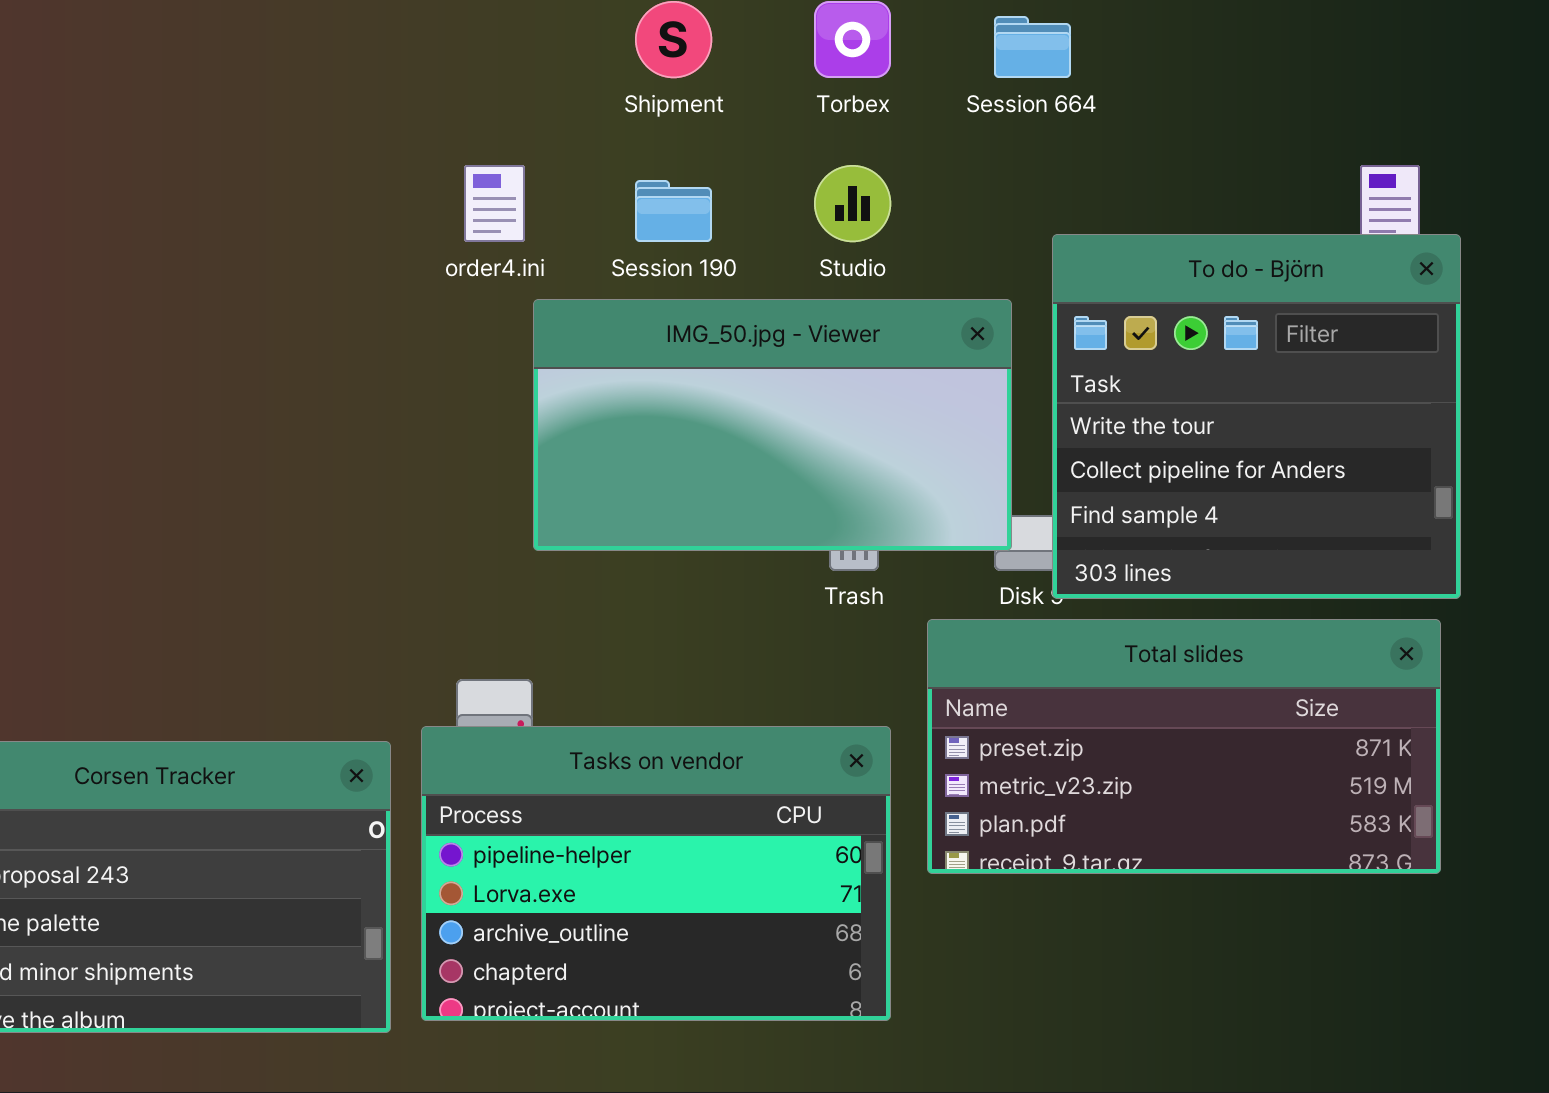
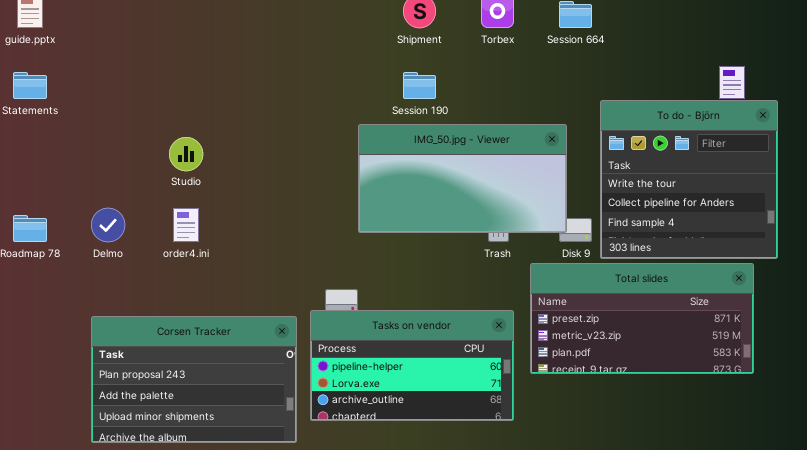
order4.ini: [464,165,525,242] -> [173,208,199,242], moved
Studio: [814,165,891,242] -> [169,137,203,171], moved
To do - Björn: [1052,234,1461,599] -> [600,100,778,259], moved
Tasks on vendor: [421,726,891,1021] -> [310,310,514,421], resized

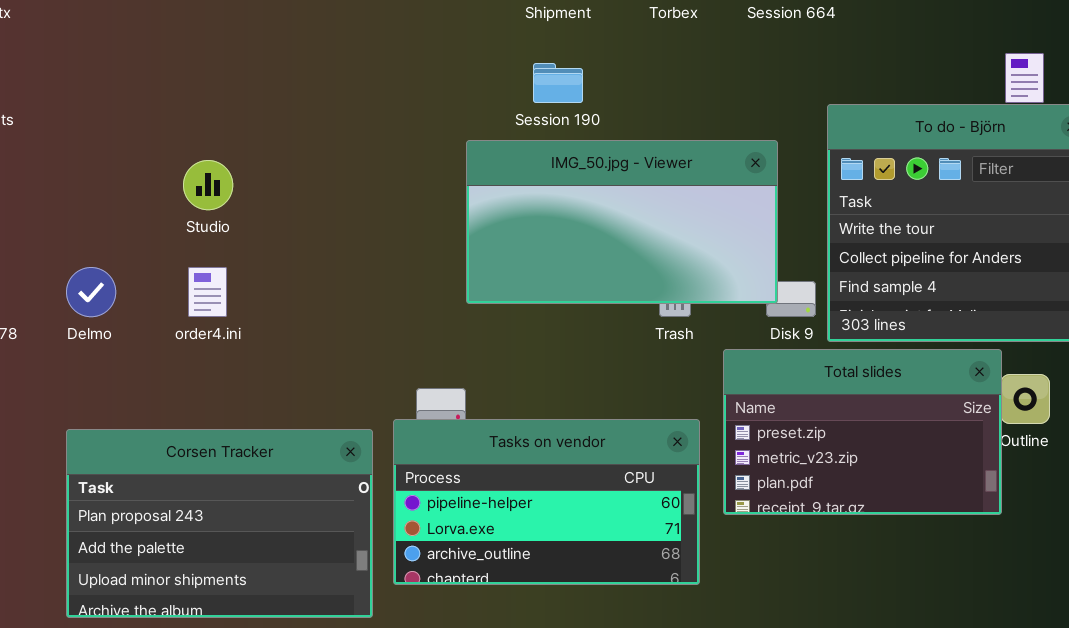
Total slides: [530,263,754,374] -> [723,349,1002,515], resized

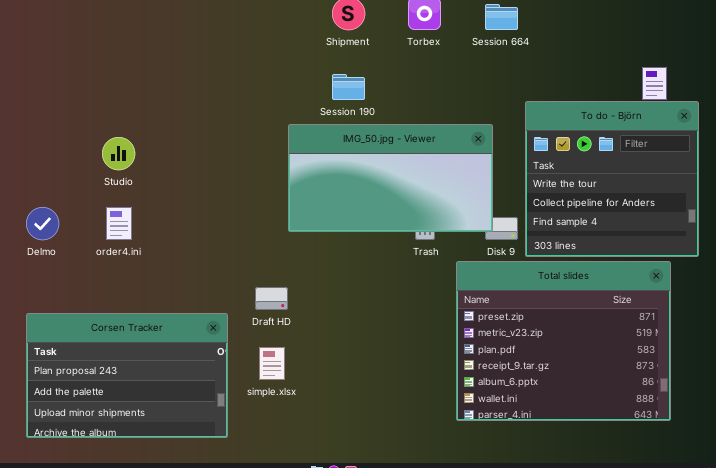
Total slides: [723,349,1002,515] -> [456,261,671,421], resized
Tasks on vendor: [393,419,700,585] -> none, closed

